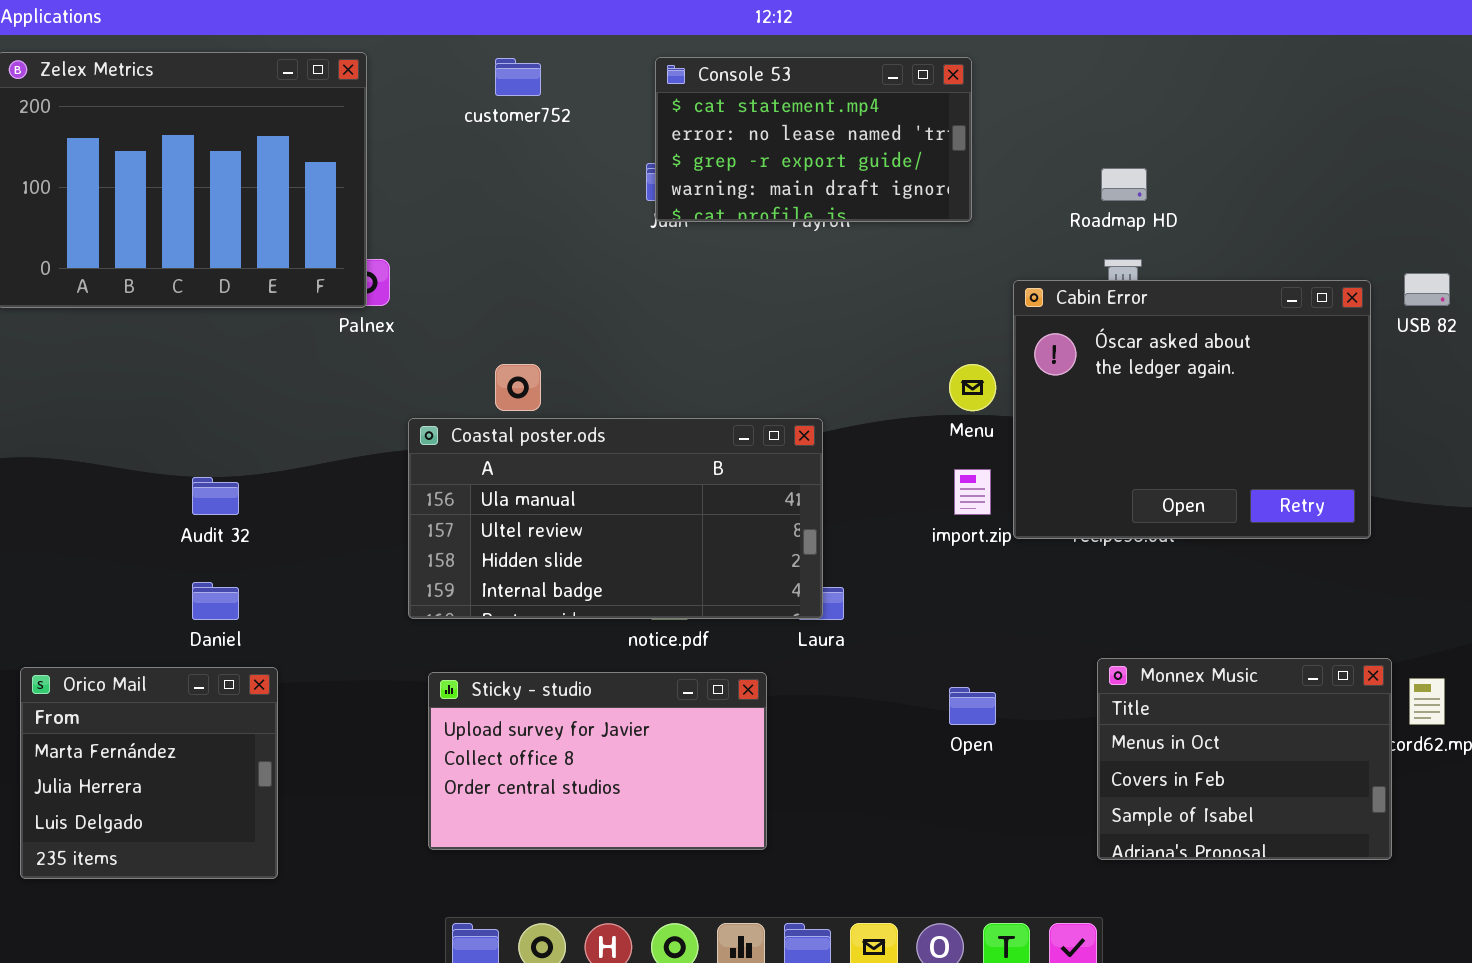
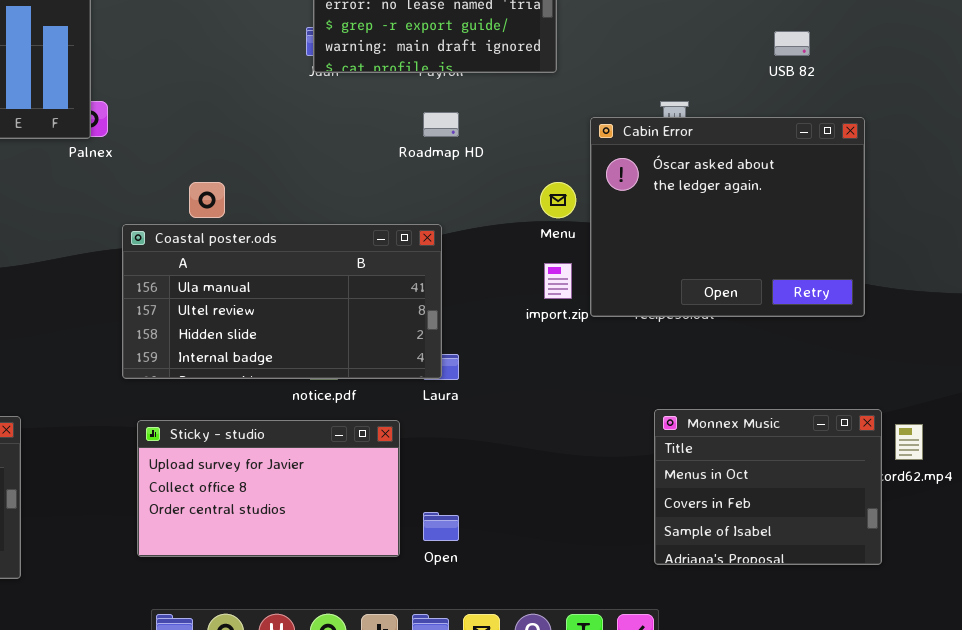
Roadmap HD: [1101,168,1147,201] -> [423,112,459,137], moved
USB 82: [1404,273,1450,306] -> [774,31,810,56], moved
Open: [949,687,996,725] -> [423,512,459,541], moved

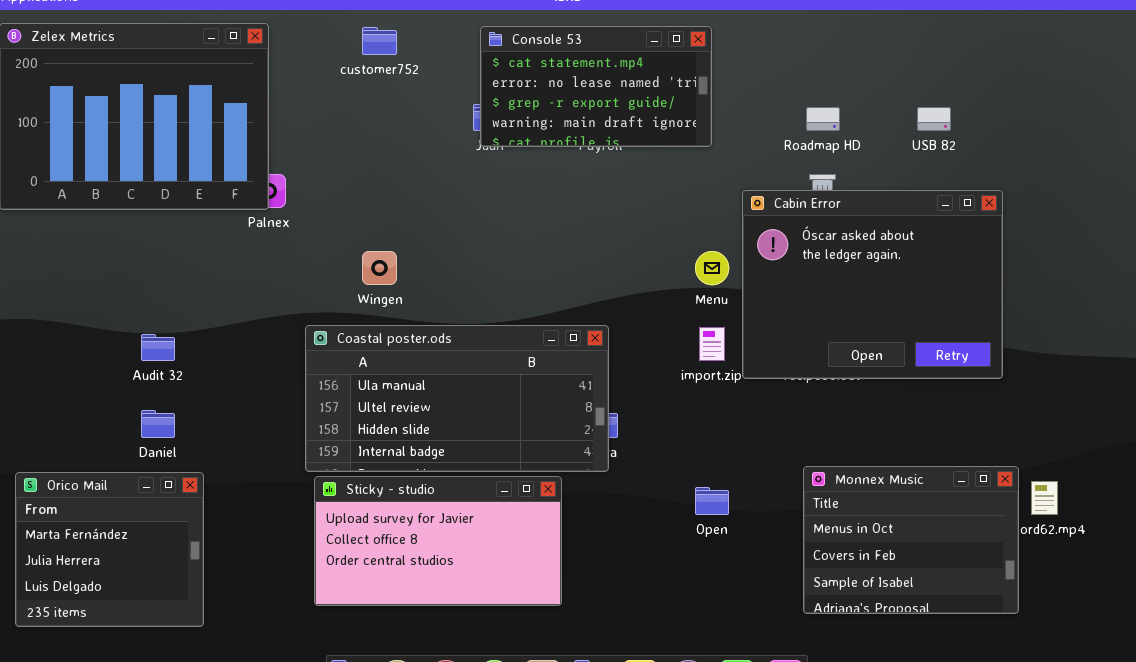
Roadmap HD: [423,112,459,137] -> [806,107,840,131], moved
Coastal poster.ods: [122,224,442,379] -> [305,325,609,472], moved
Open: [423,512,459,541] -> [695,487,729,515], moved

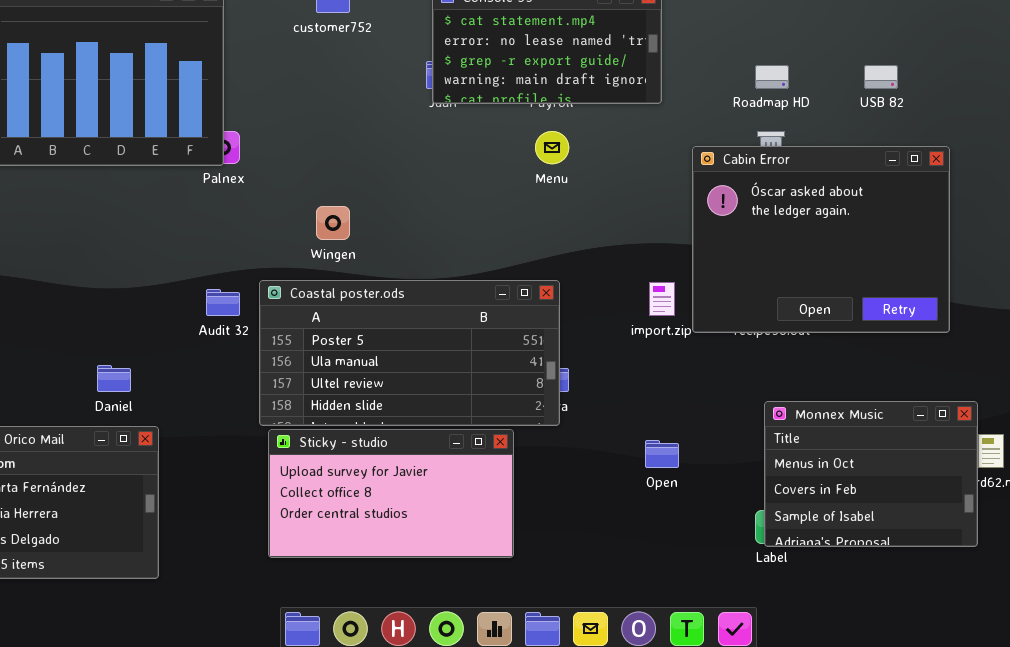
Menu: [695,251,729,285] -> [535,131,569,164], moved
Coastal poster.ods: [305,325,609,472] -> [259,280,560,426], scrolled up 1 row
Audit 32: [141,334,175,361] -> [206,289,240,316], moved
Monnex Music: [803,466,1019,614] -> [764,401,978,547], moved

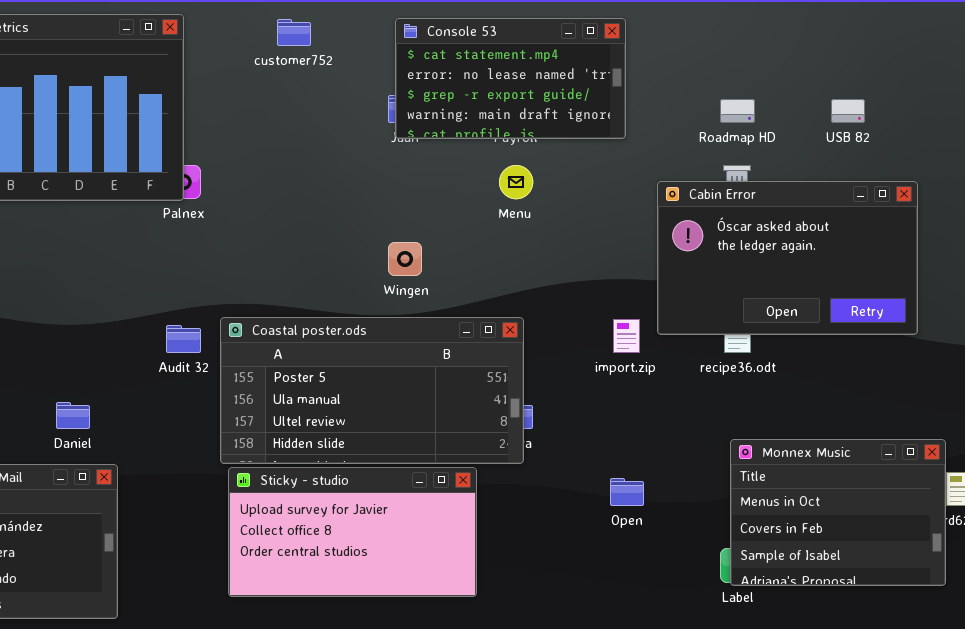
Cabin Error: [692,146,950,333] -> [657,181,918,335], resized
Wingen: [316,206,350,240] -> [388,242,422,276], moved

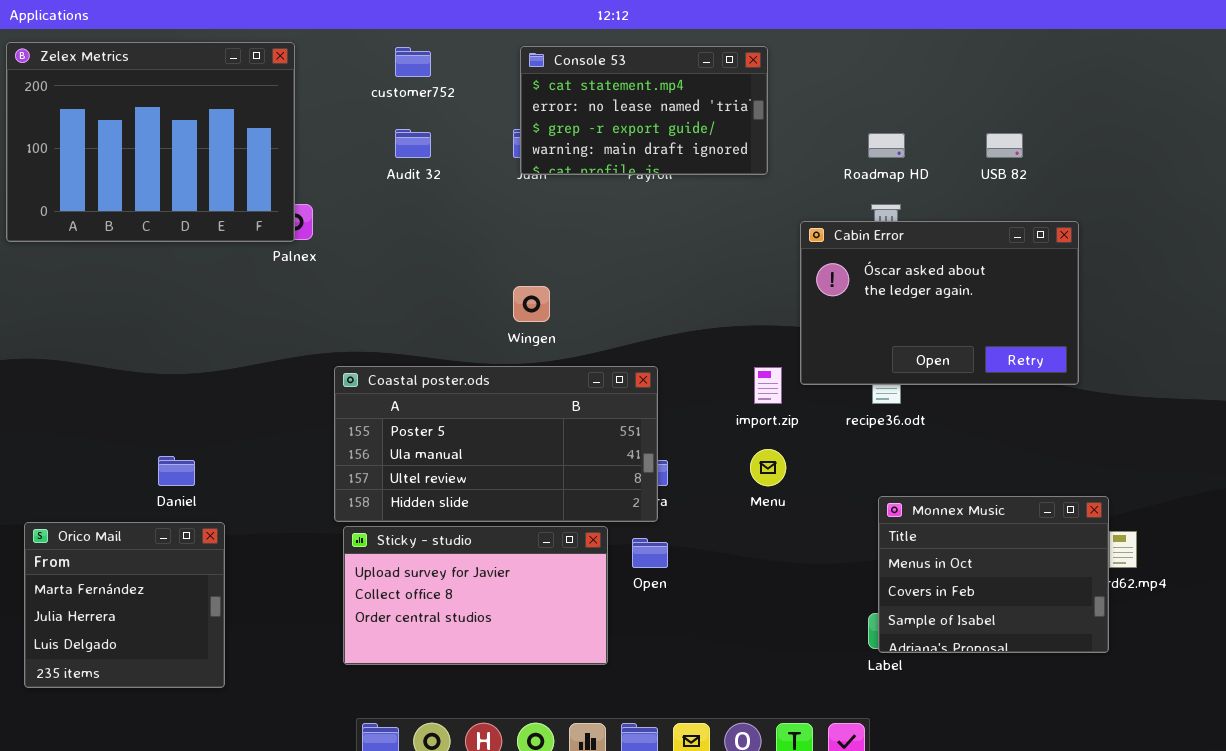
Menu: [499,165,533,199] -> [750,449,786,486], moved
Audit 32: [166,325,201,353] -> [395,129,431,158], moved
Open: [610,478,644,506] -> [632,538,668,568], moved

